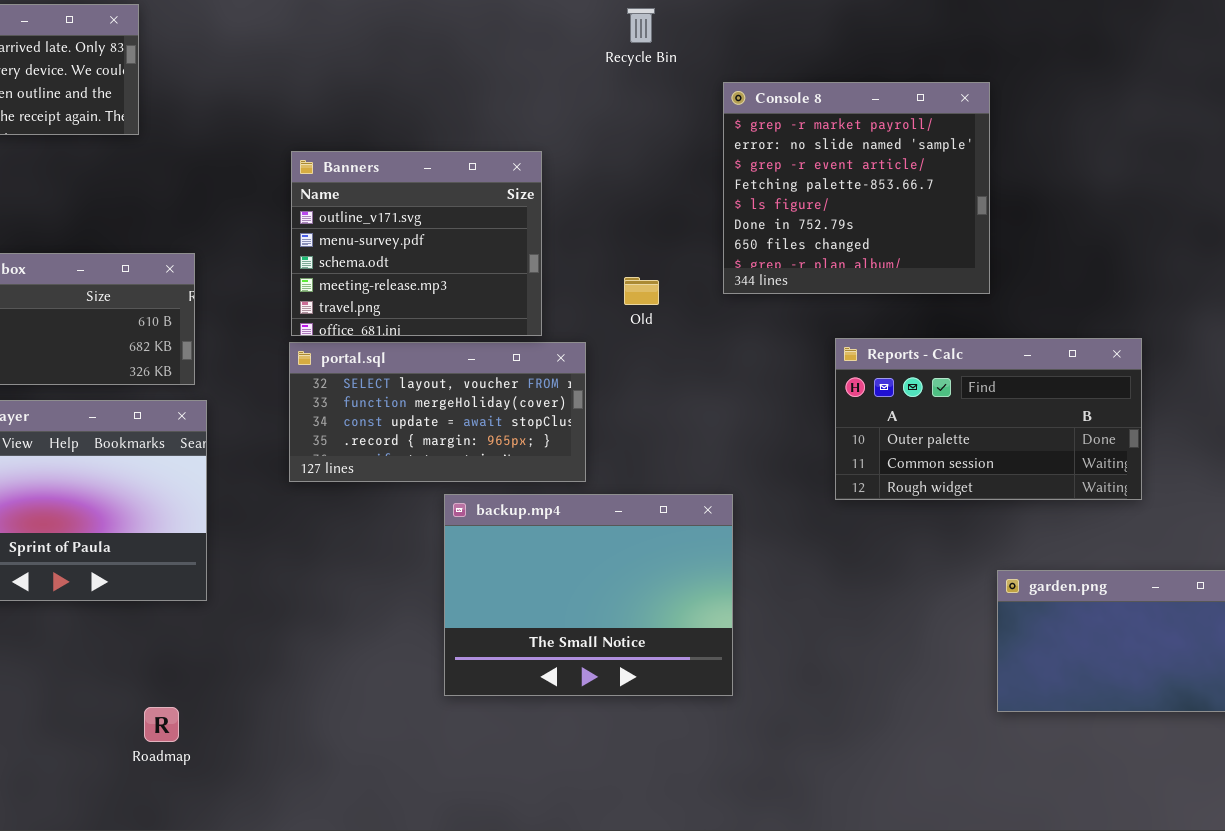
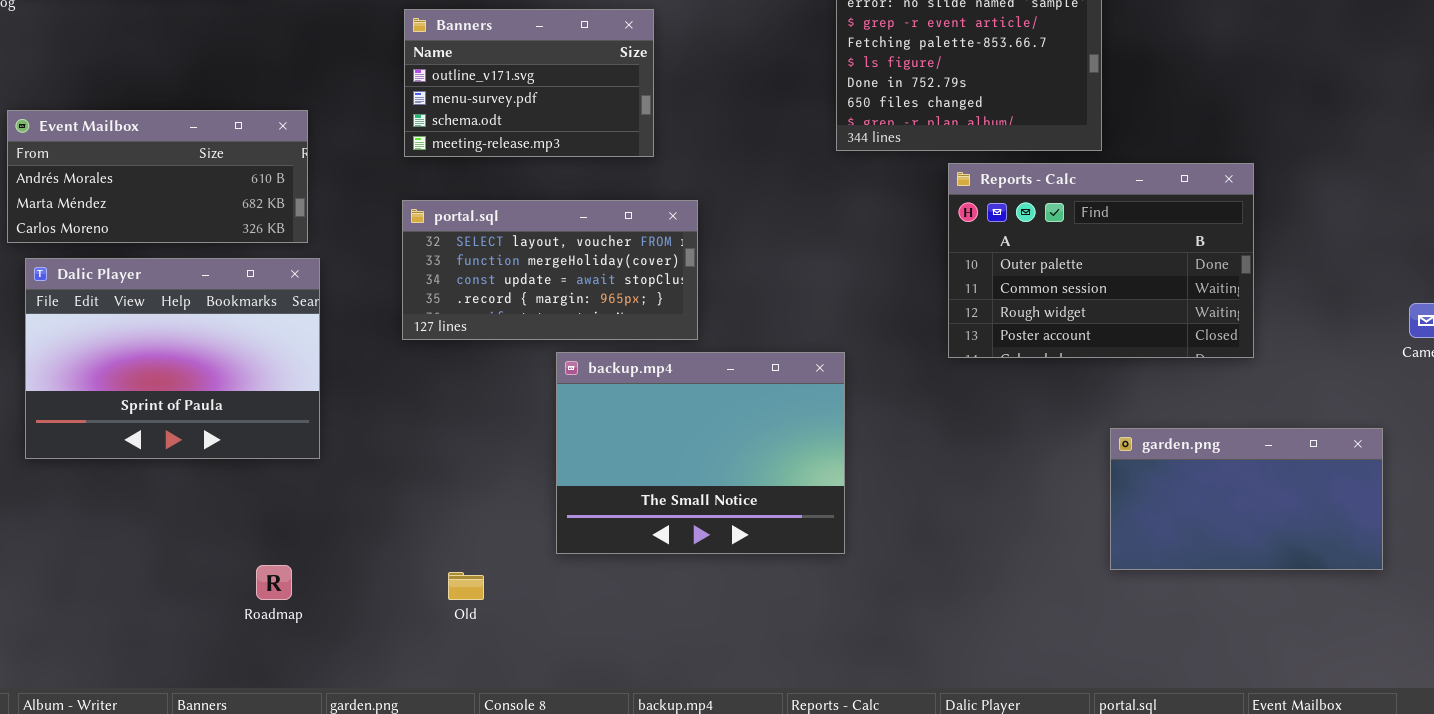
Banners: [291,151,542,336] -> [404,9,654,157], resized
Old: [624,277,659,305] -> [448,572,484,600], moved
Reports - Calc: [835,338,1142,500] -> [948,163,1254,358], resized

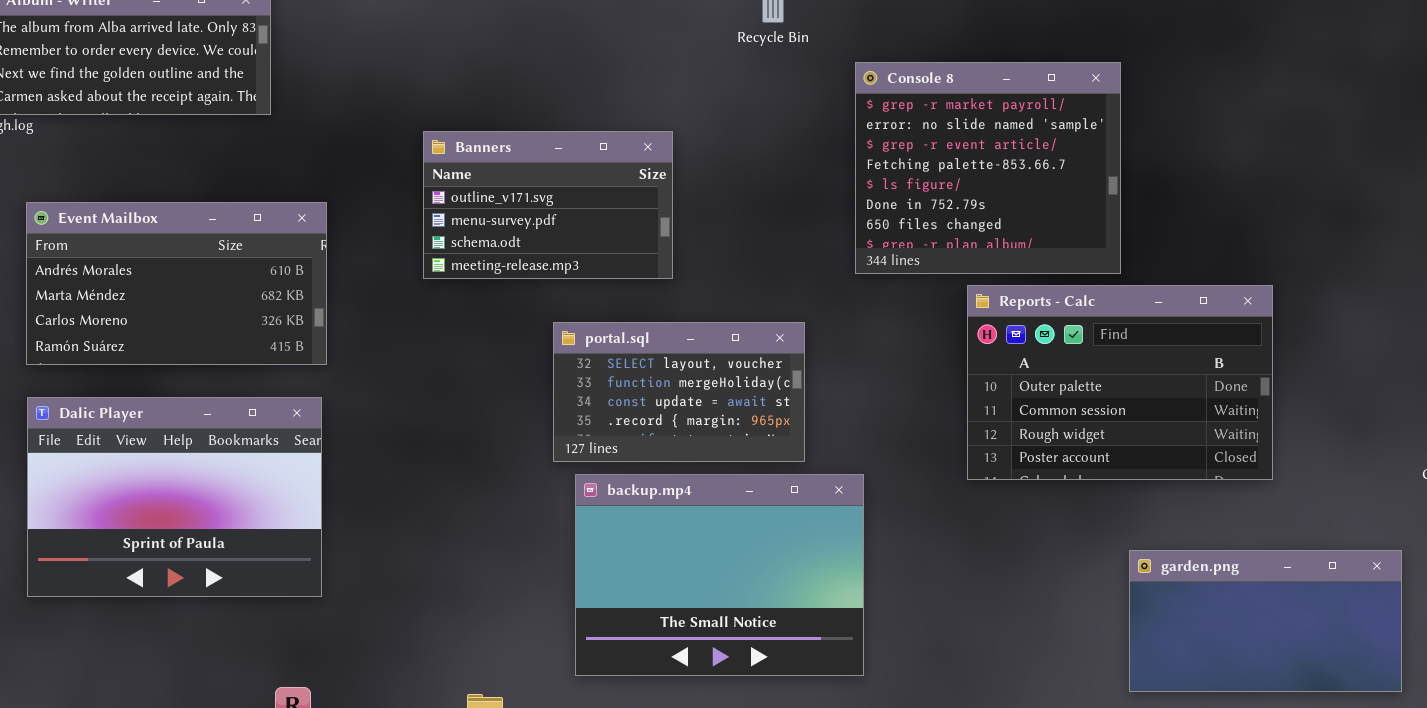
Event Mailbox: [7,110,308,243] -> [26,202,327,365], resized
portal.sql: [402,200,698,340] -> [553,322,805,462], moved, resized
Dalic Player: [25,258,320,459] -> [27,397,322,597], moved

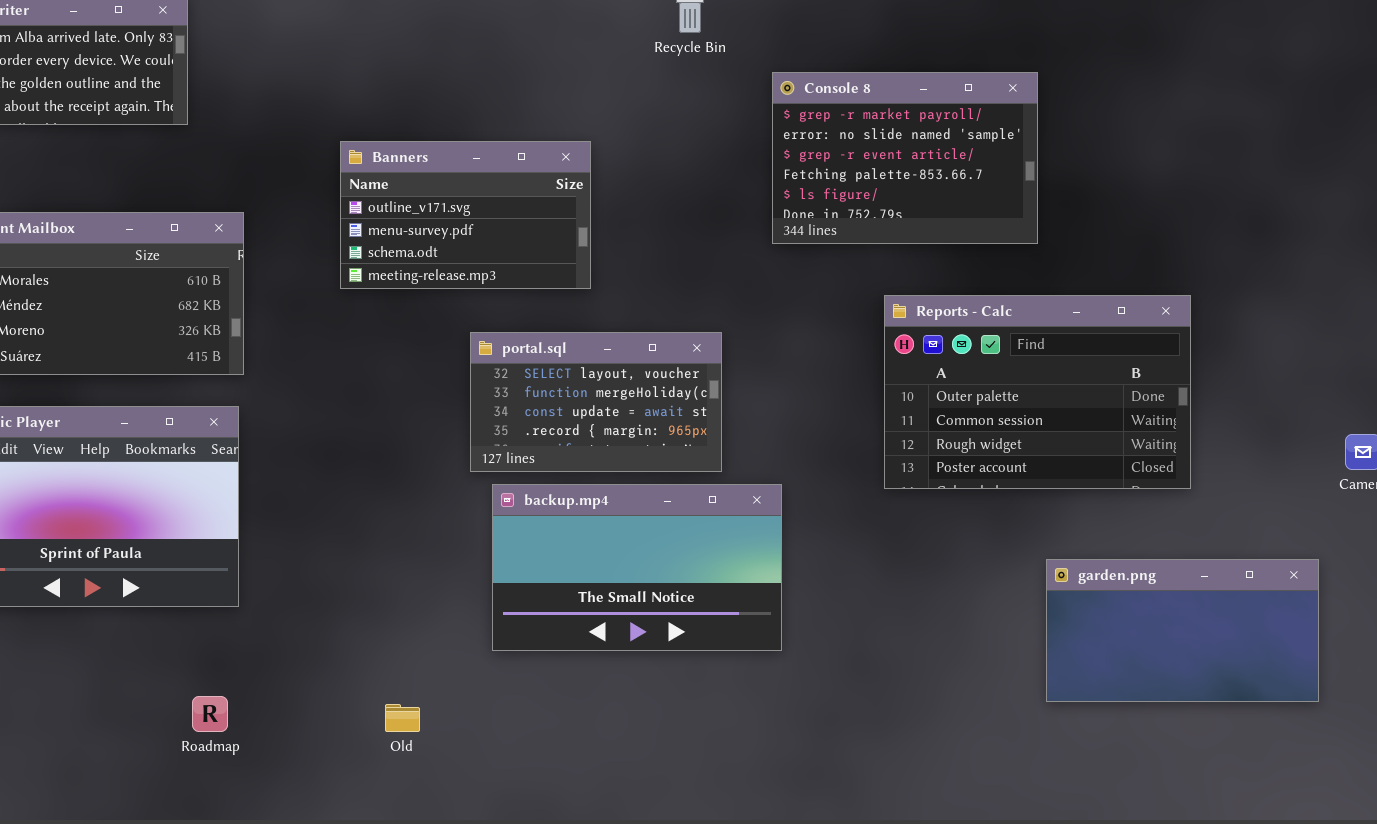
Console 8: [855,62,1121,274] -> [772,72,1038,244], resized
backup.mp4: [575,474,864,676] -> [492,484,782,651], resized

